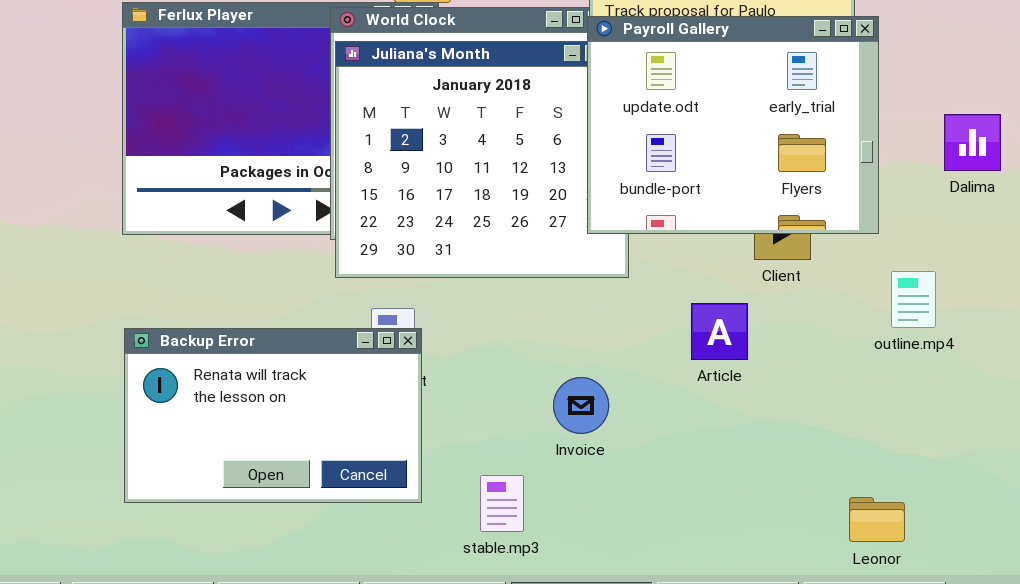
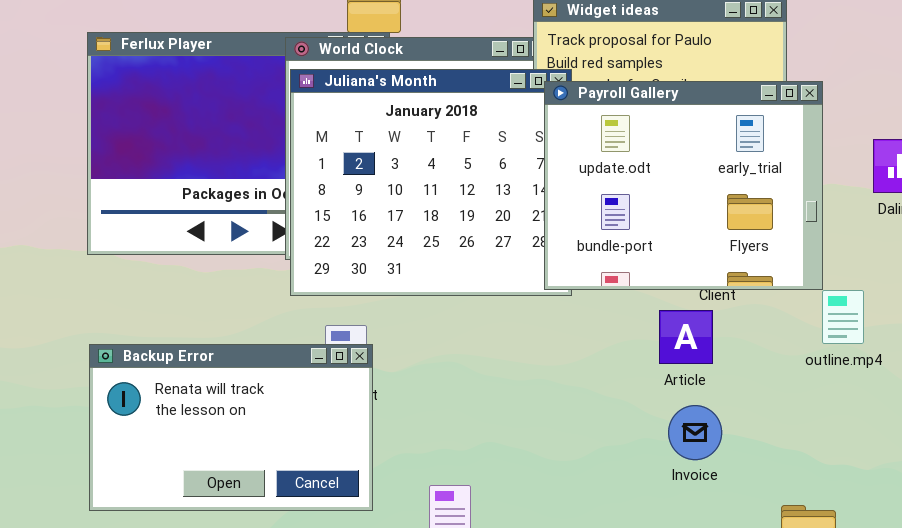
Payroll Gallery: [587,16,879,234] -> [544,81,823,290], moved
Article: [691,303,748,360] -> [659,310,713,364], moved
Invoice: [553,377,609,434] -> [668,405,722,460], moved

